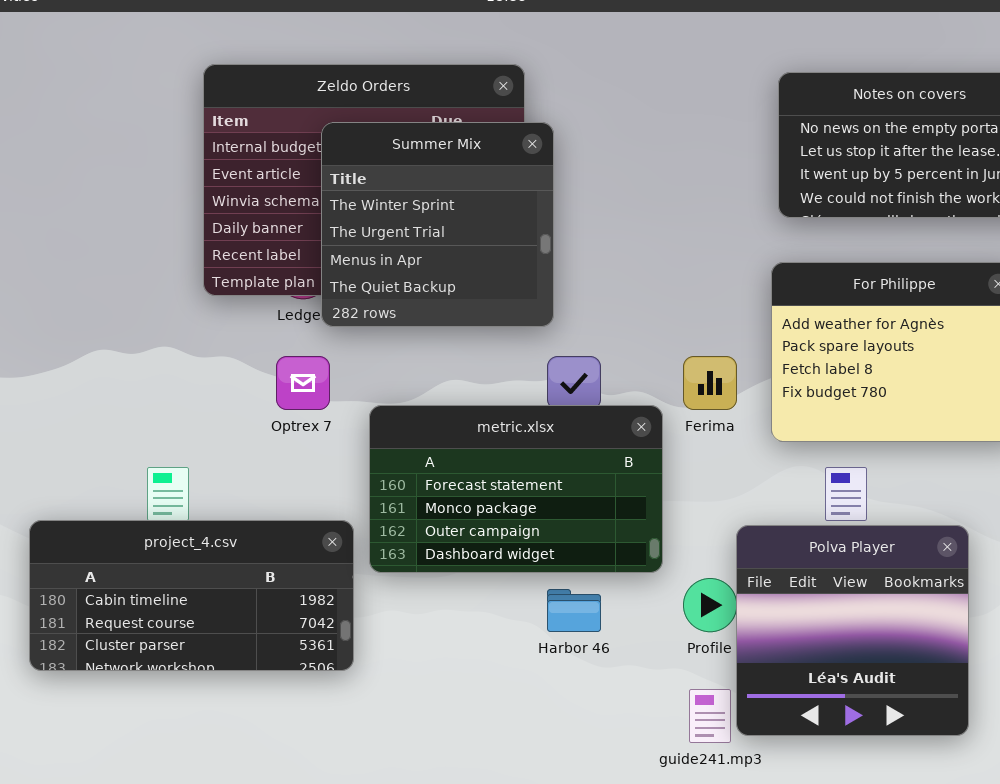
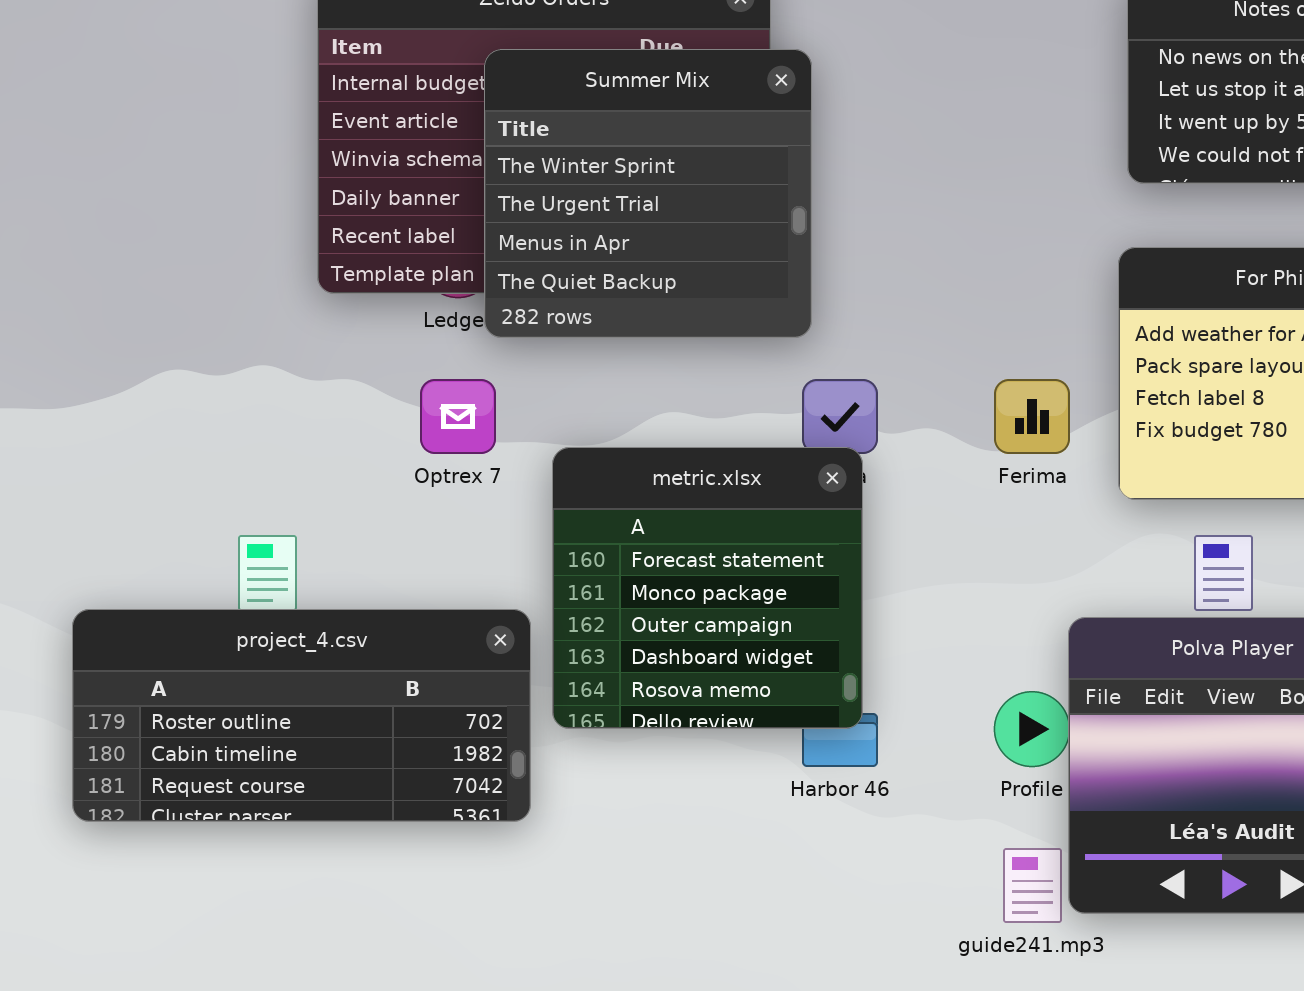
metric.xlsx: [369,405,663,573] -> [552,447,863,729], resized
project_4.csv: [29,520,354,671] -> [72,609,531,822], scrolled up 1 row

